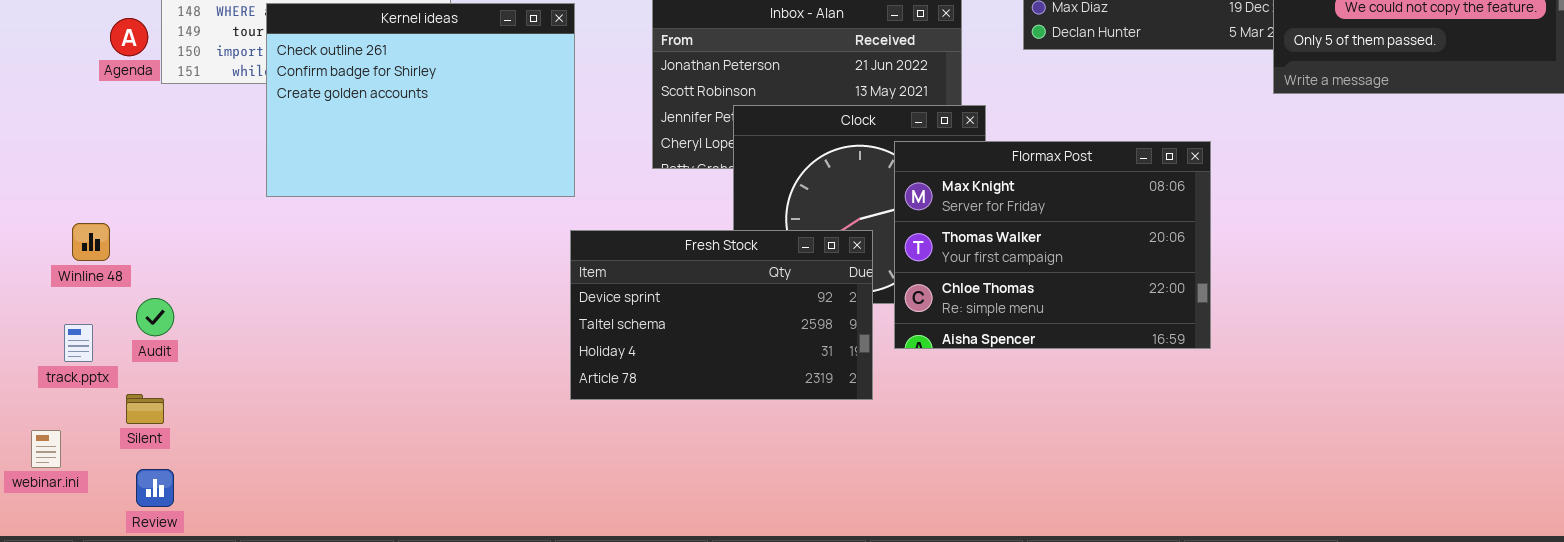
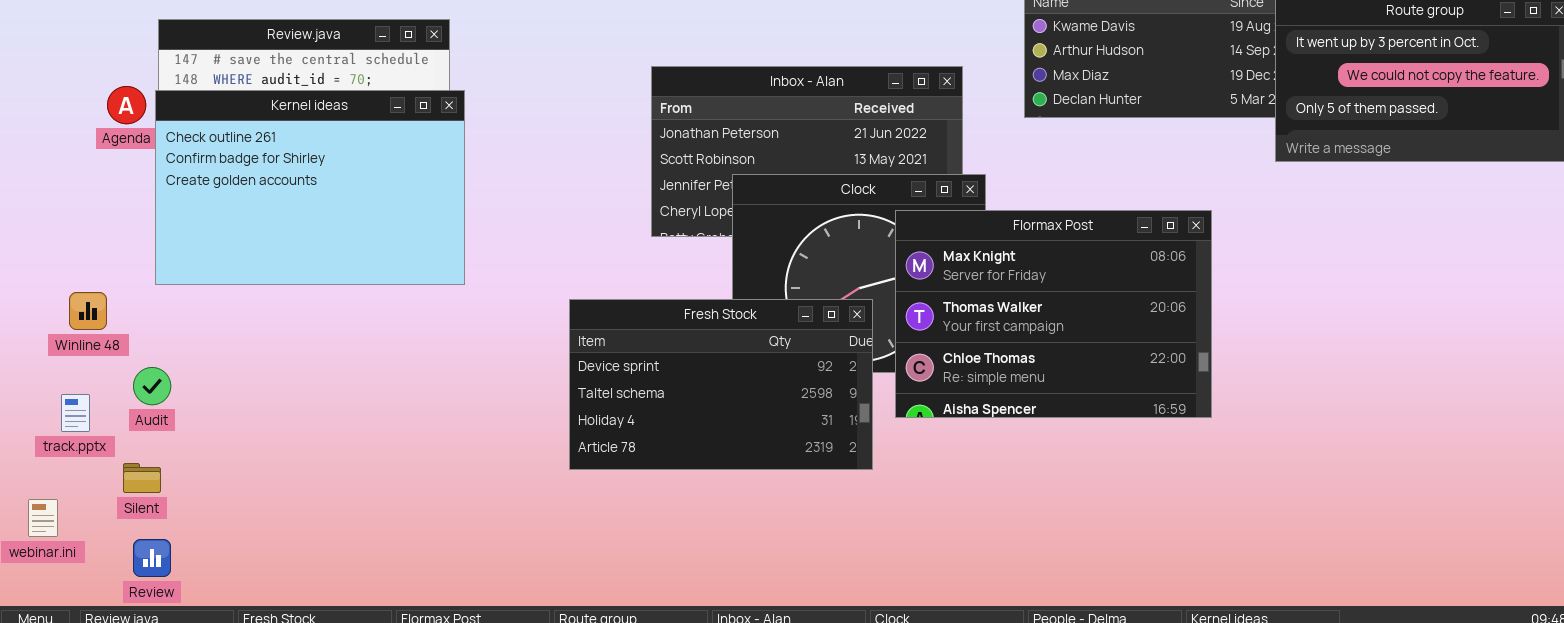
Kernel ideas: [266,3,575,197] -> [155,90,465,285], moved

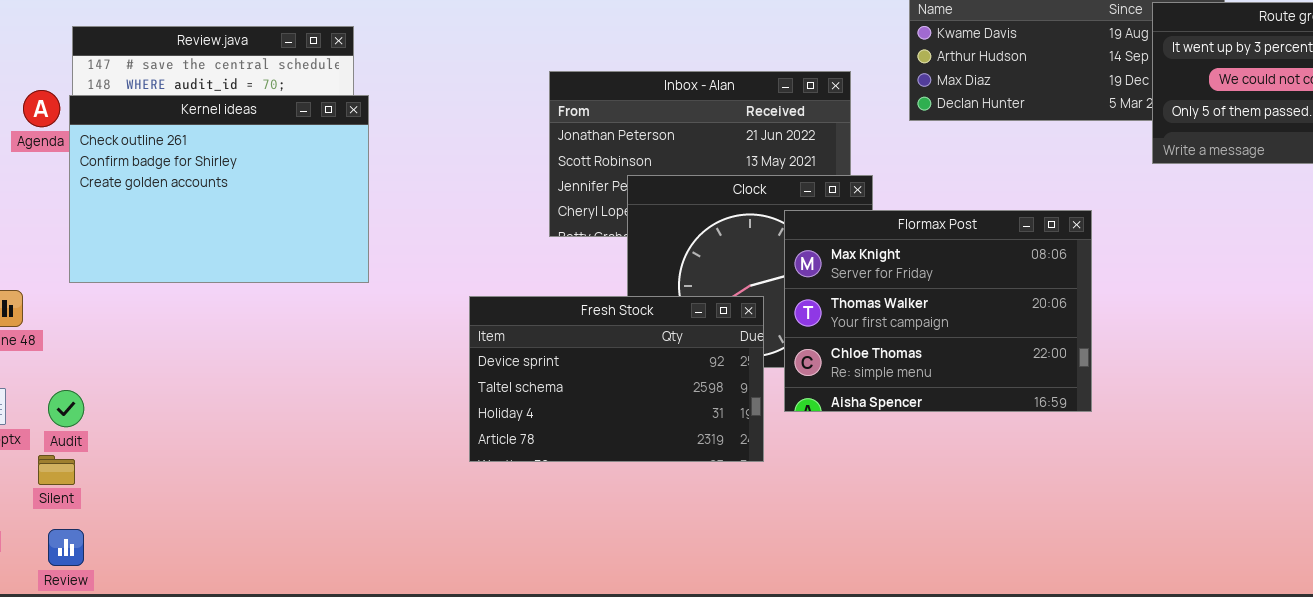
Audit: [133,367,171,405] -> [48,390,84,427], moved

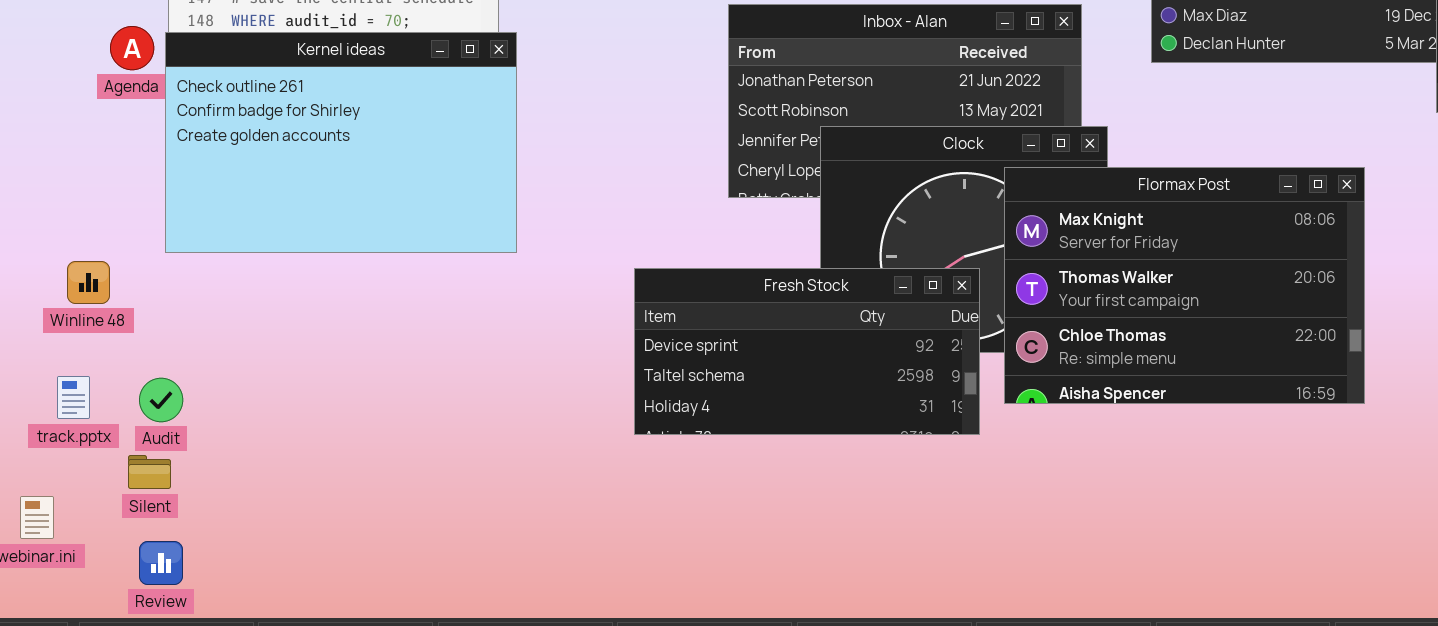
Fresh Stock: [469,296,764,462] -> [634,268,980,435], resized

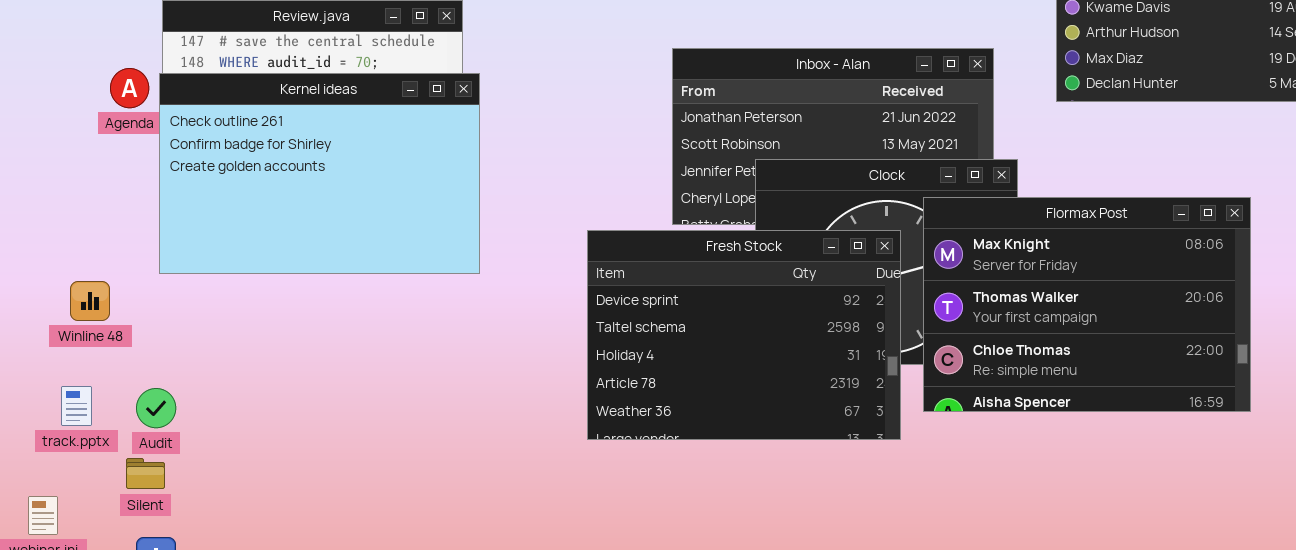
Fresh Stock: [634,268,980,435] -> [587,230,901,440], resized

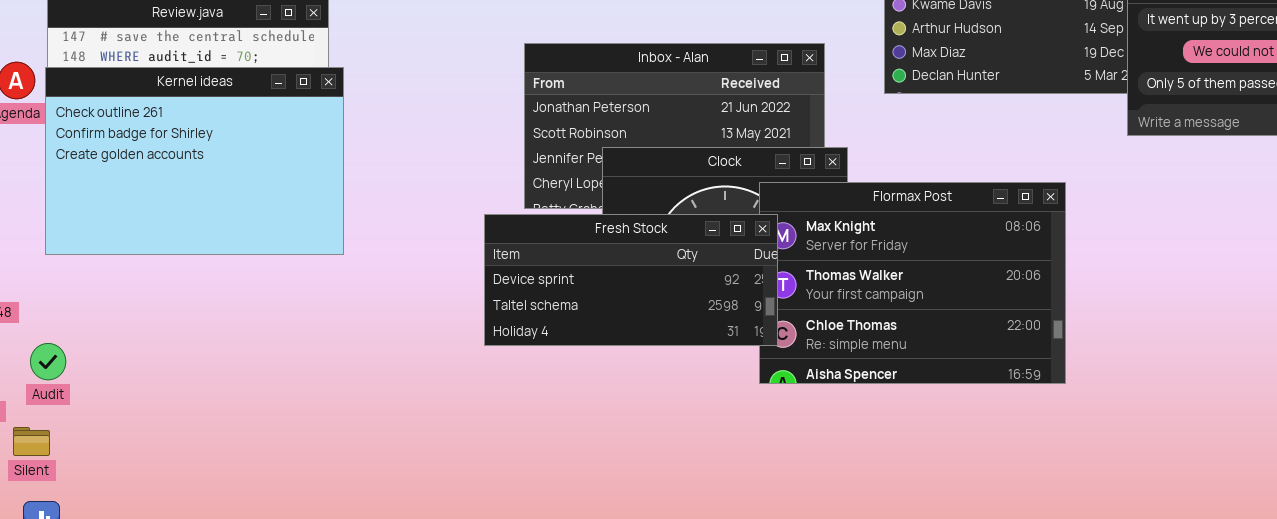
Fresh Stock: [587,230,901,440] -> [484,214,778,346], moved, resized
Audit: [136,388,176,428] -> [30,343,66,380], moved

